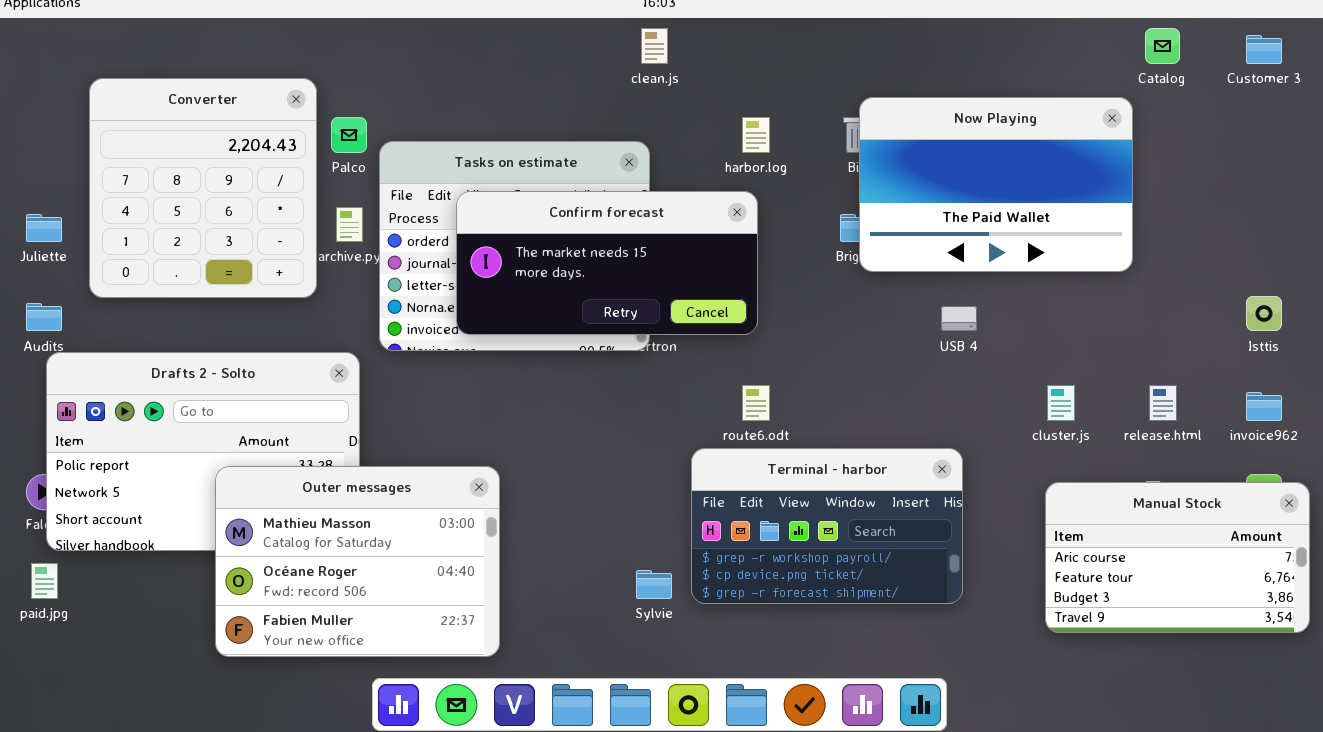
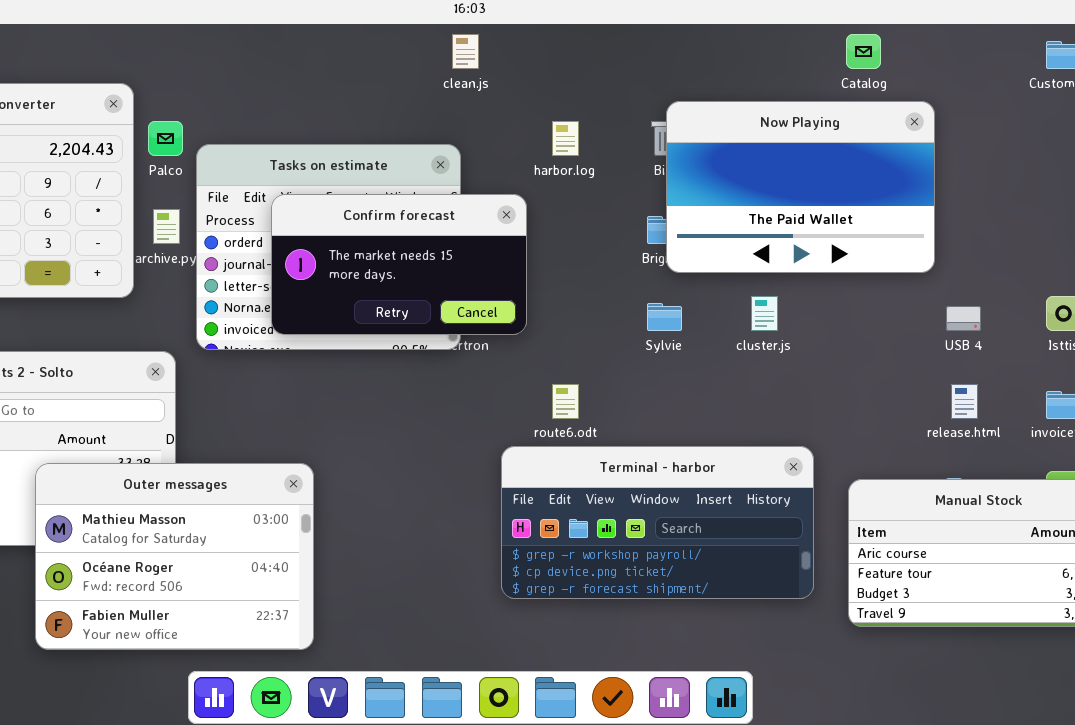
Catalog: [1145,28,1180,64] -> [846,34,881,69], moved
Confirm forecast: [456,191,758,335] -> [271,194,527,335], resized
USB 4: [941,306,977,331] -> [946,306,981,331], moved
cluster.js: [1047,385,1075,421] -> [751,296,778,331], moved
Terminal - harbor: [691,448,963,604] -> [501,446,814,599], resized
Sylvie: [636,570,672,599] -> [647,303,682,331], moved

